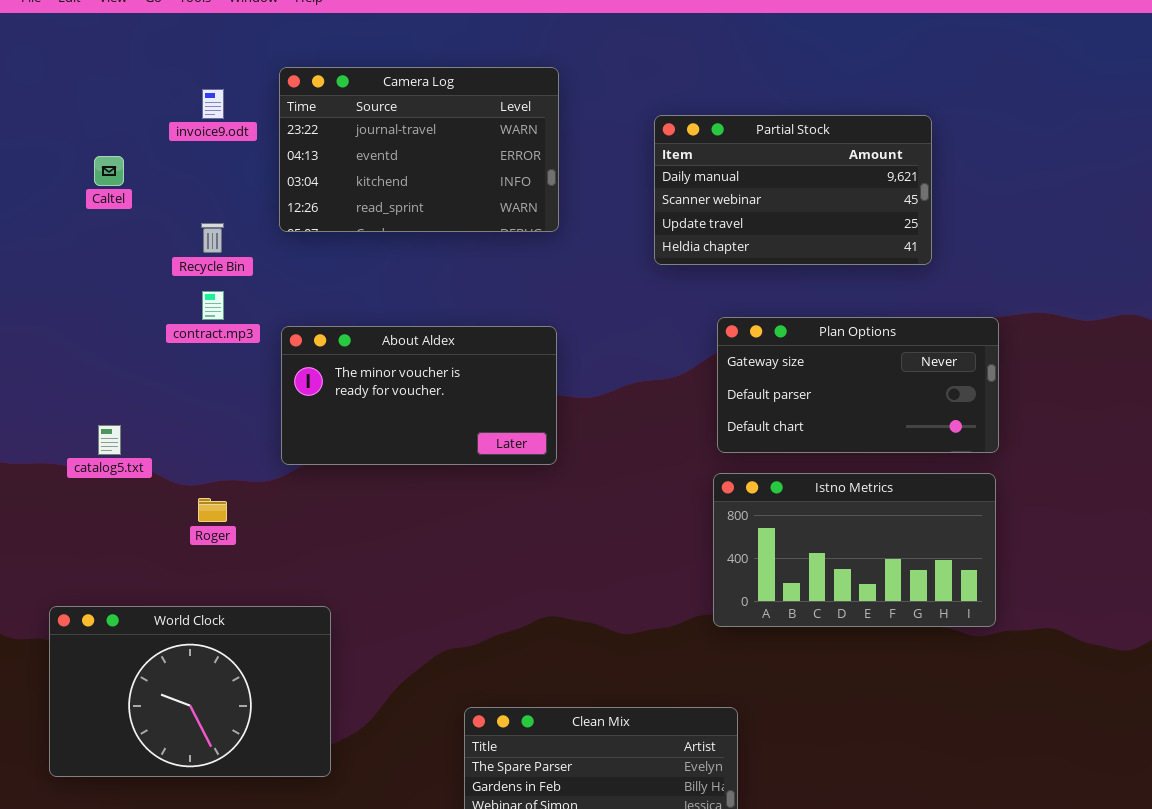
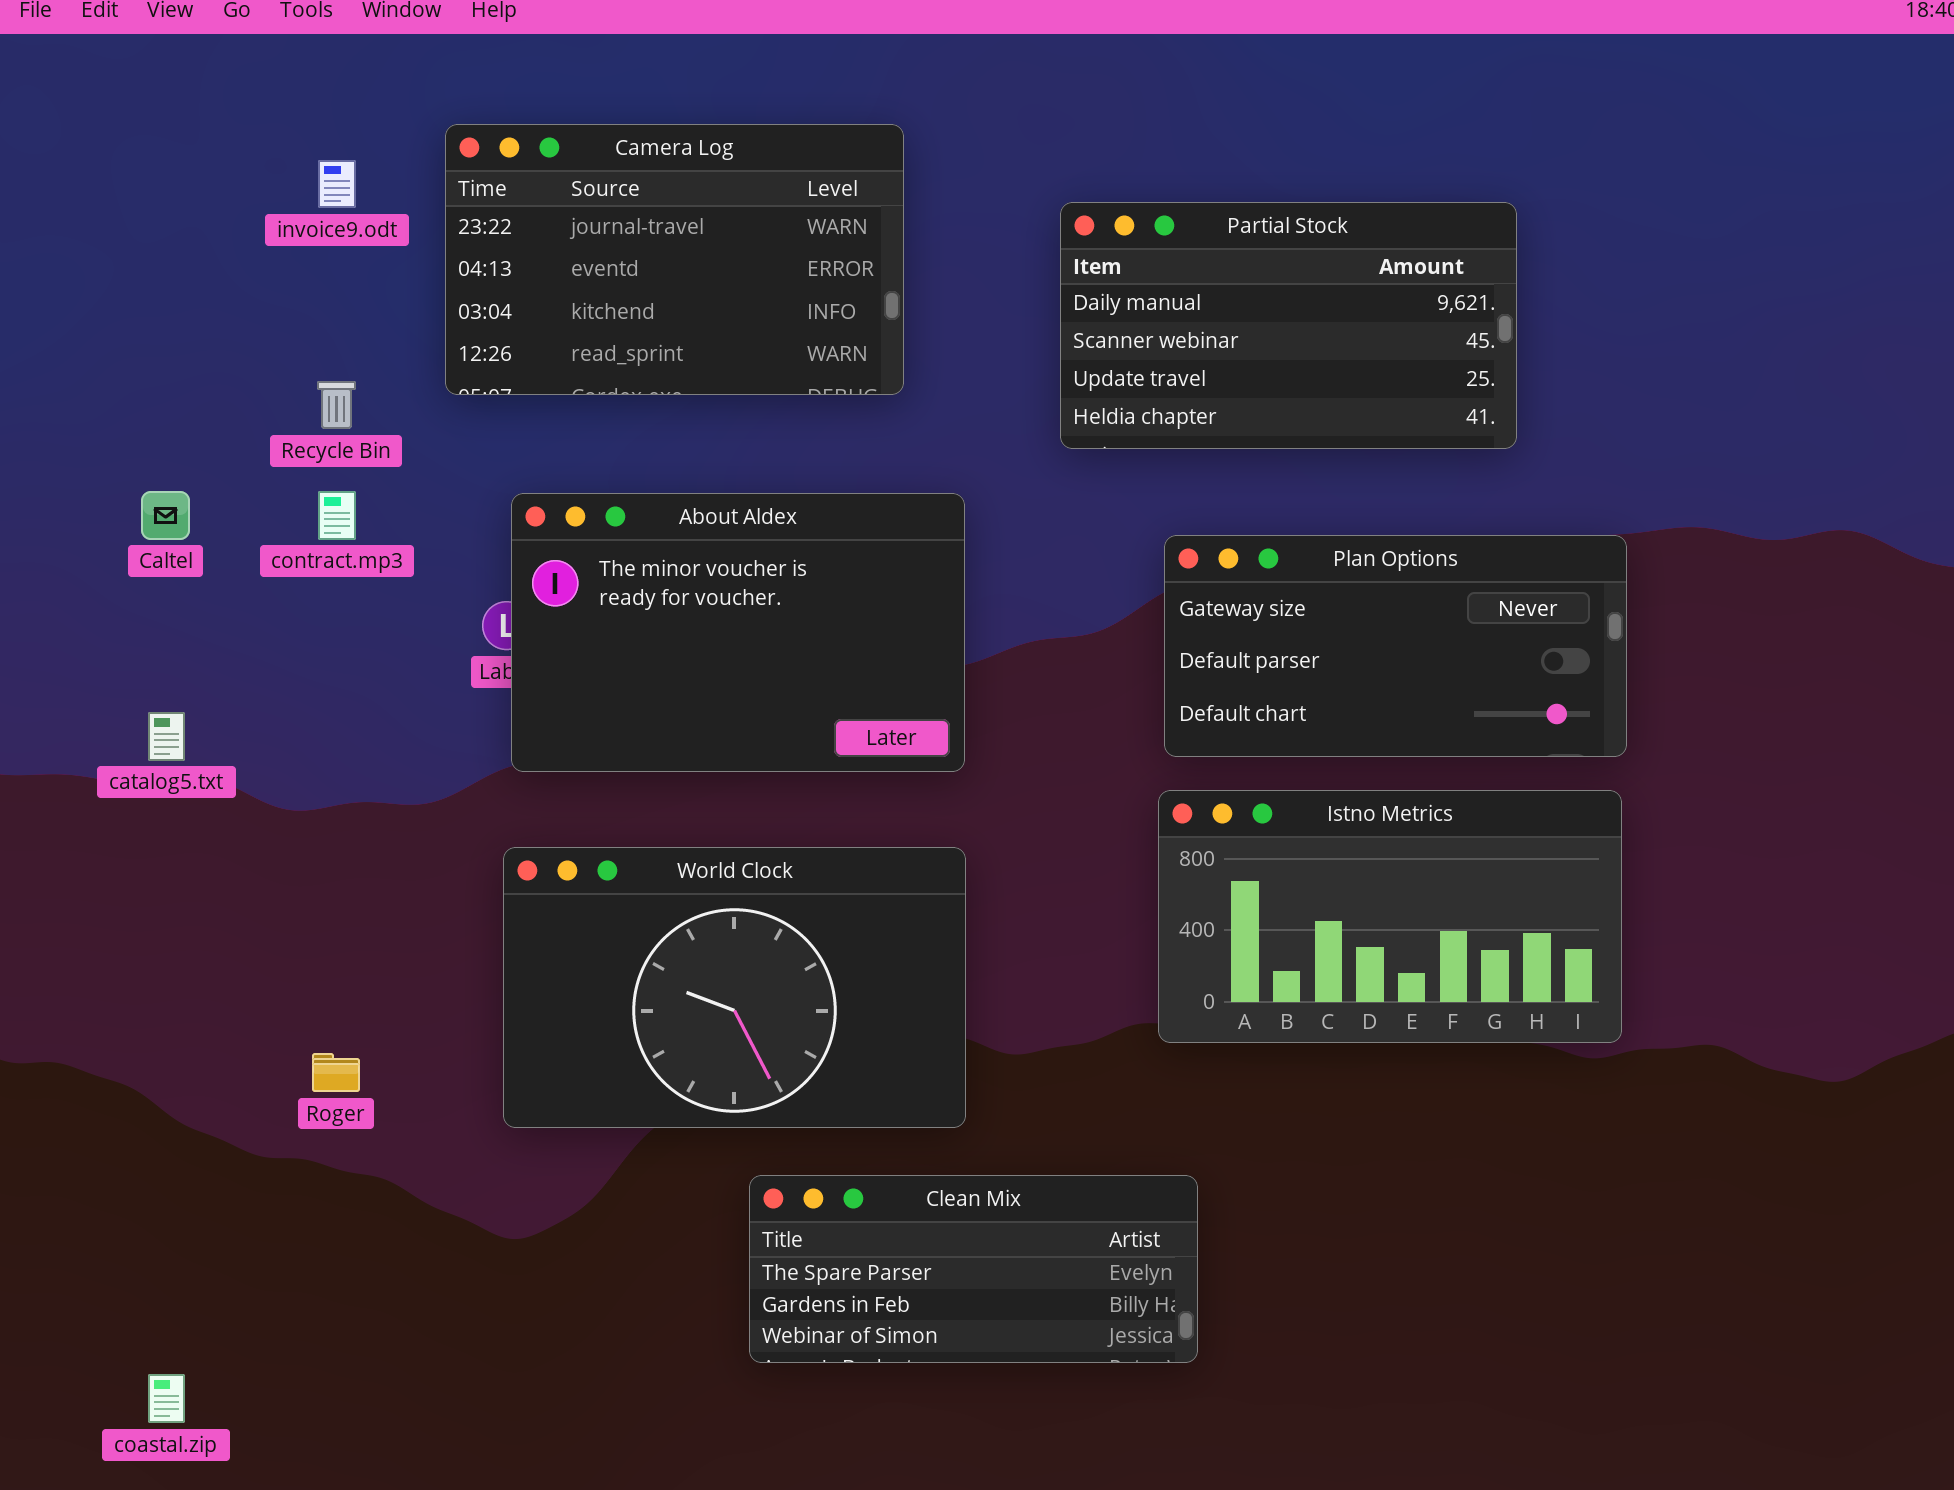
Caltel: [94,156,124,186] -> [141,491,190,540], moved
About Aldex: [281,326,557,465] -> [511,493,965,772], moved, resized
Roger: [198,498,227,522] -> [312,1053,360,1092], moved
World Clock: [49,606,331,777] -> [503,847,966,1128], moved

